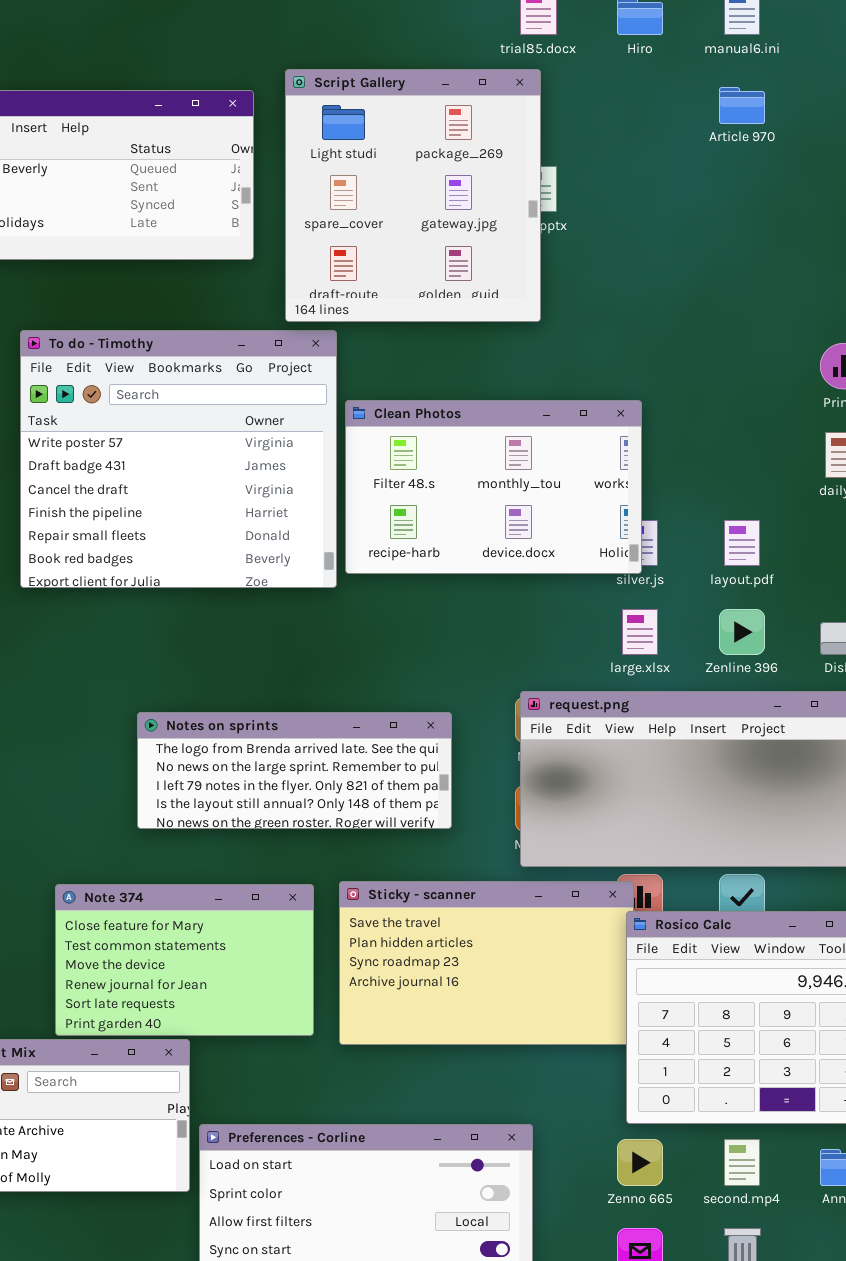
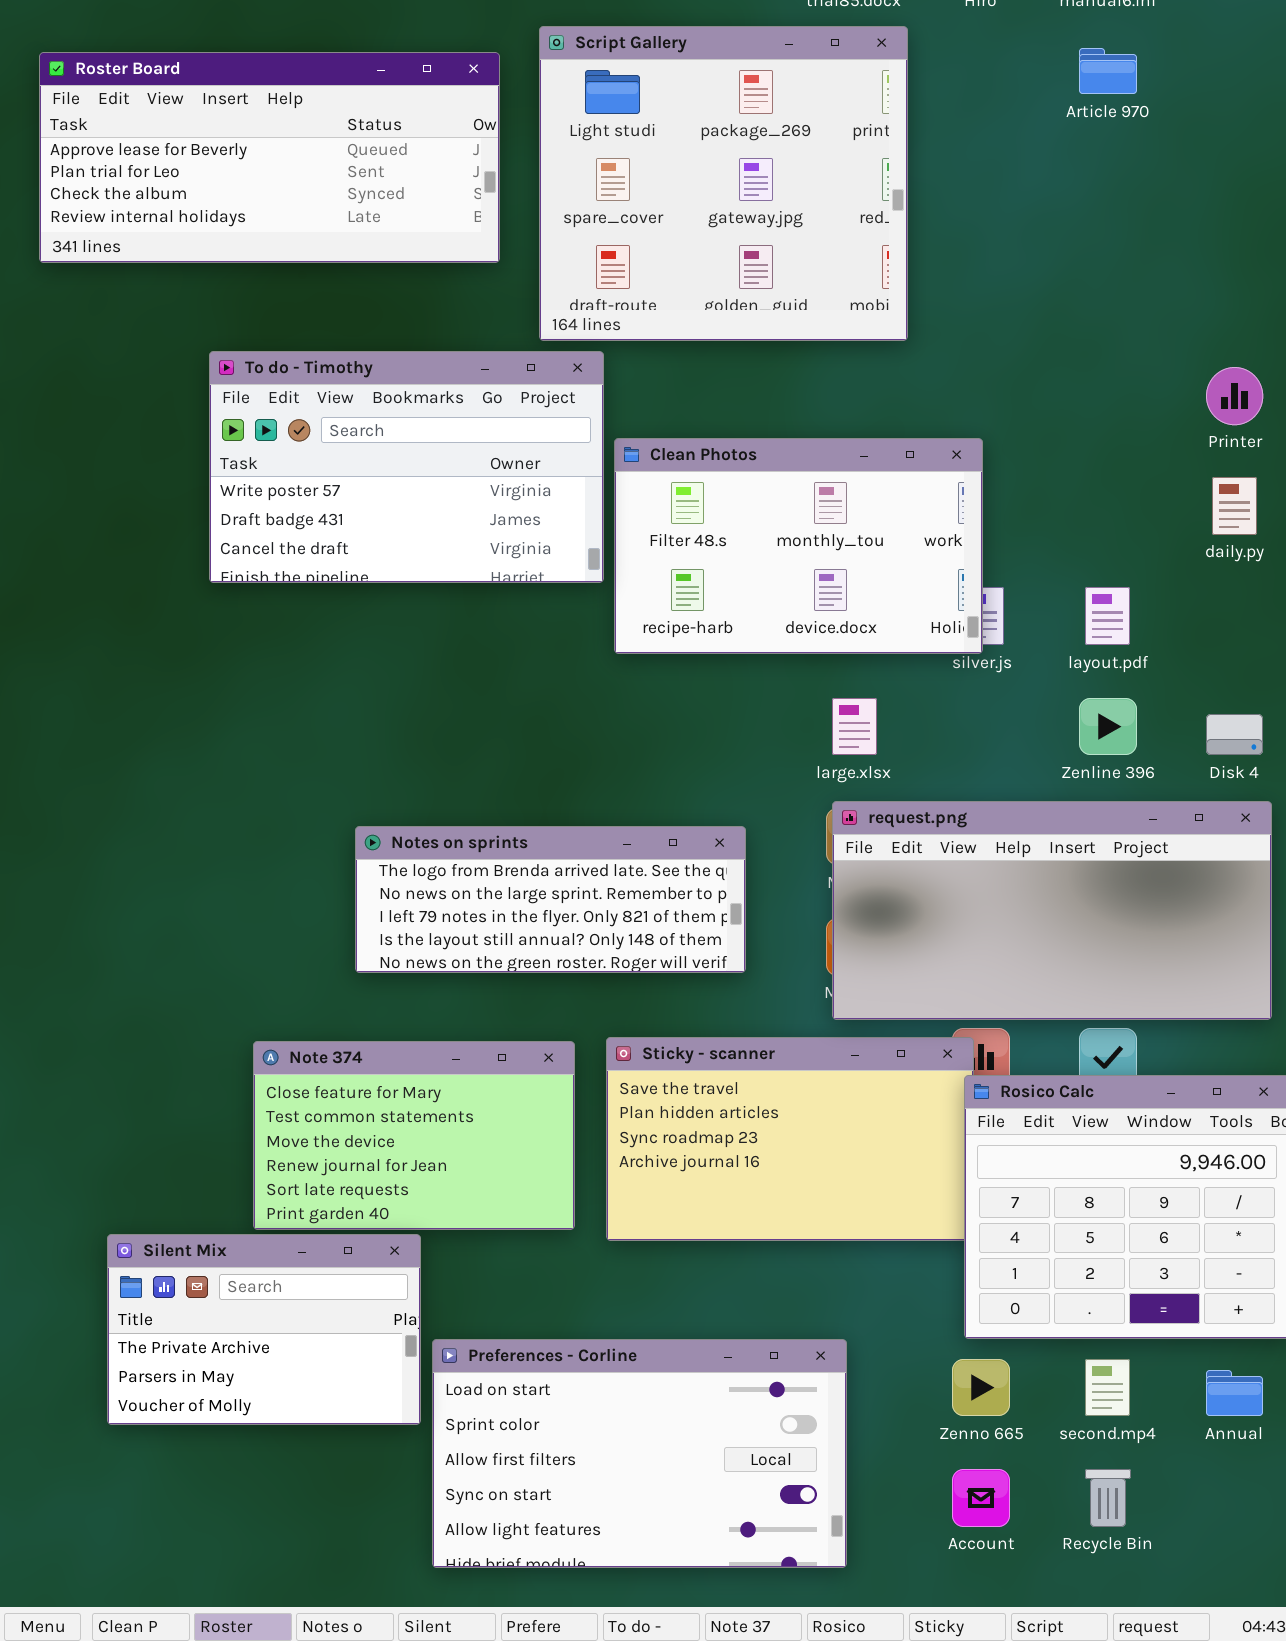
Script Gallery: [285,69,541,322] -> [539,26,908,341], resized
To do - Timothy: [20,330,337,588] -> [209,351,604,583], resized
large.xlsx: [622,609,658,655] -> [832,698,877,755], moved

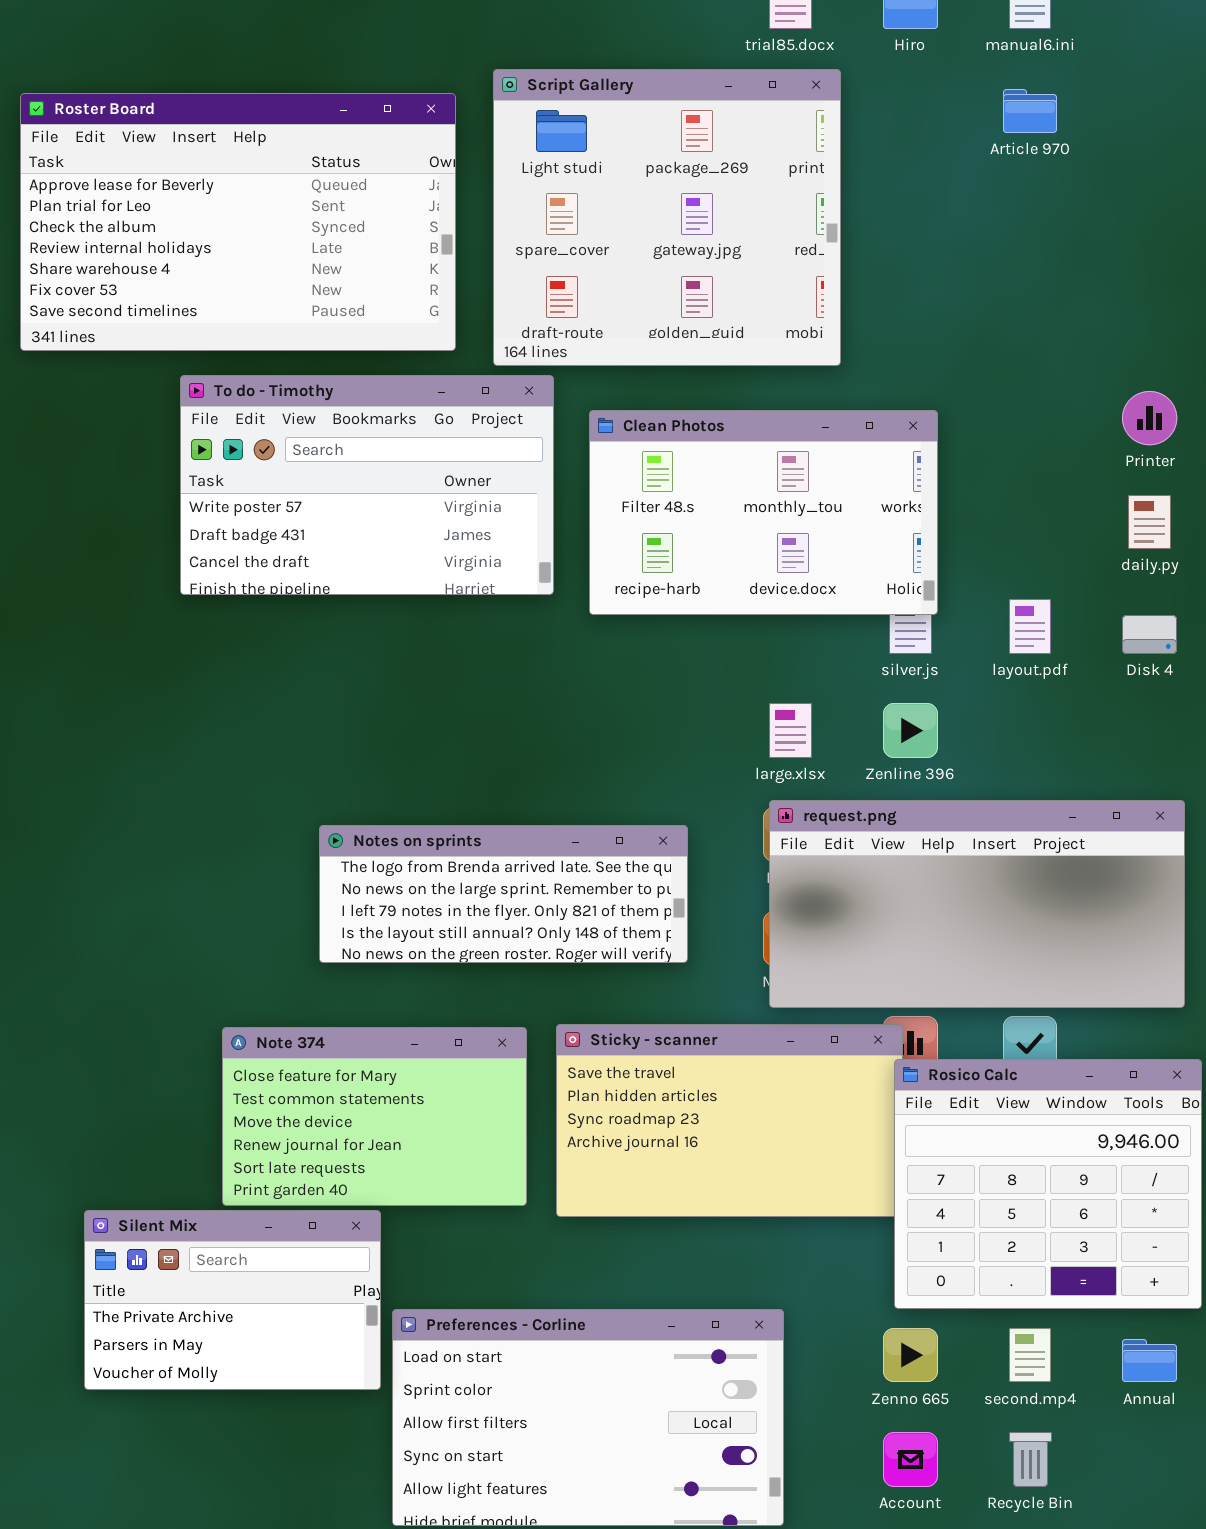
Roster Board: [39,52,500,263] -> [20,93,456,351], resized
Clean Photos: [614,438,983,654] -> [589,410,938,615], moved
Zenline 396: [1079,698,1137,755] -> [883,703,938,758], moved
Disk 4: [1206,714,1263,755] -> [1122,615,1177,654], moved

